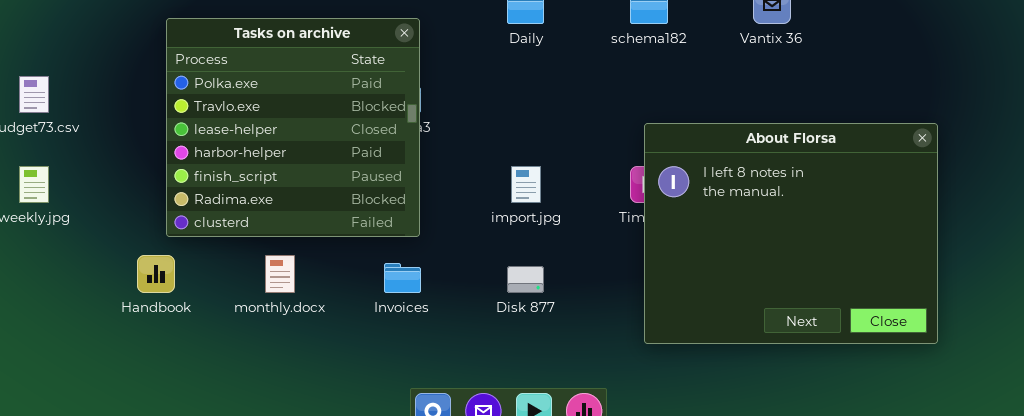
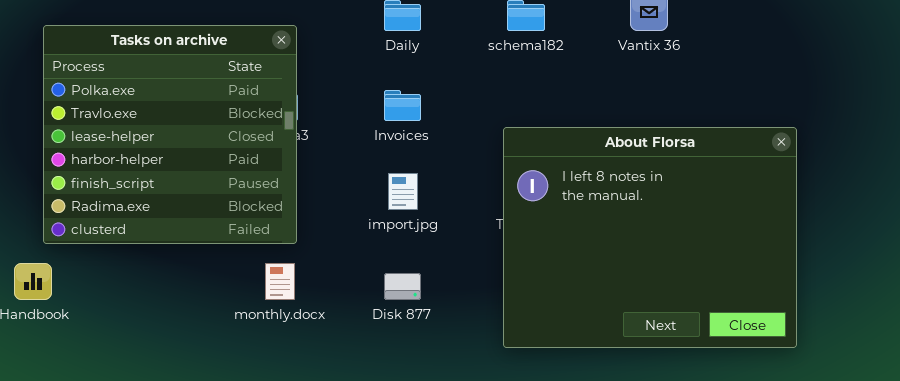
About Florsa: [644,123,938,344] -> [503,127,797,348], moved
monthly.docx: [265,255,295,293] -> [265,263,295,300], moved
Invoices: [384,263,421,293] -> [384,90,421,121], moved

